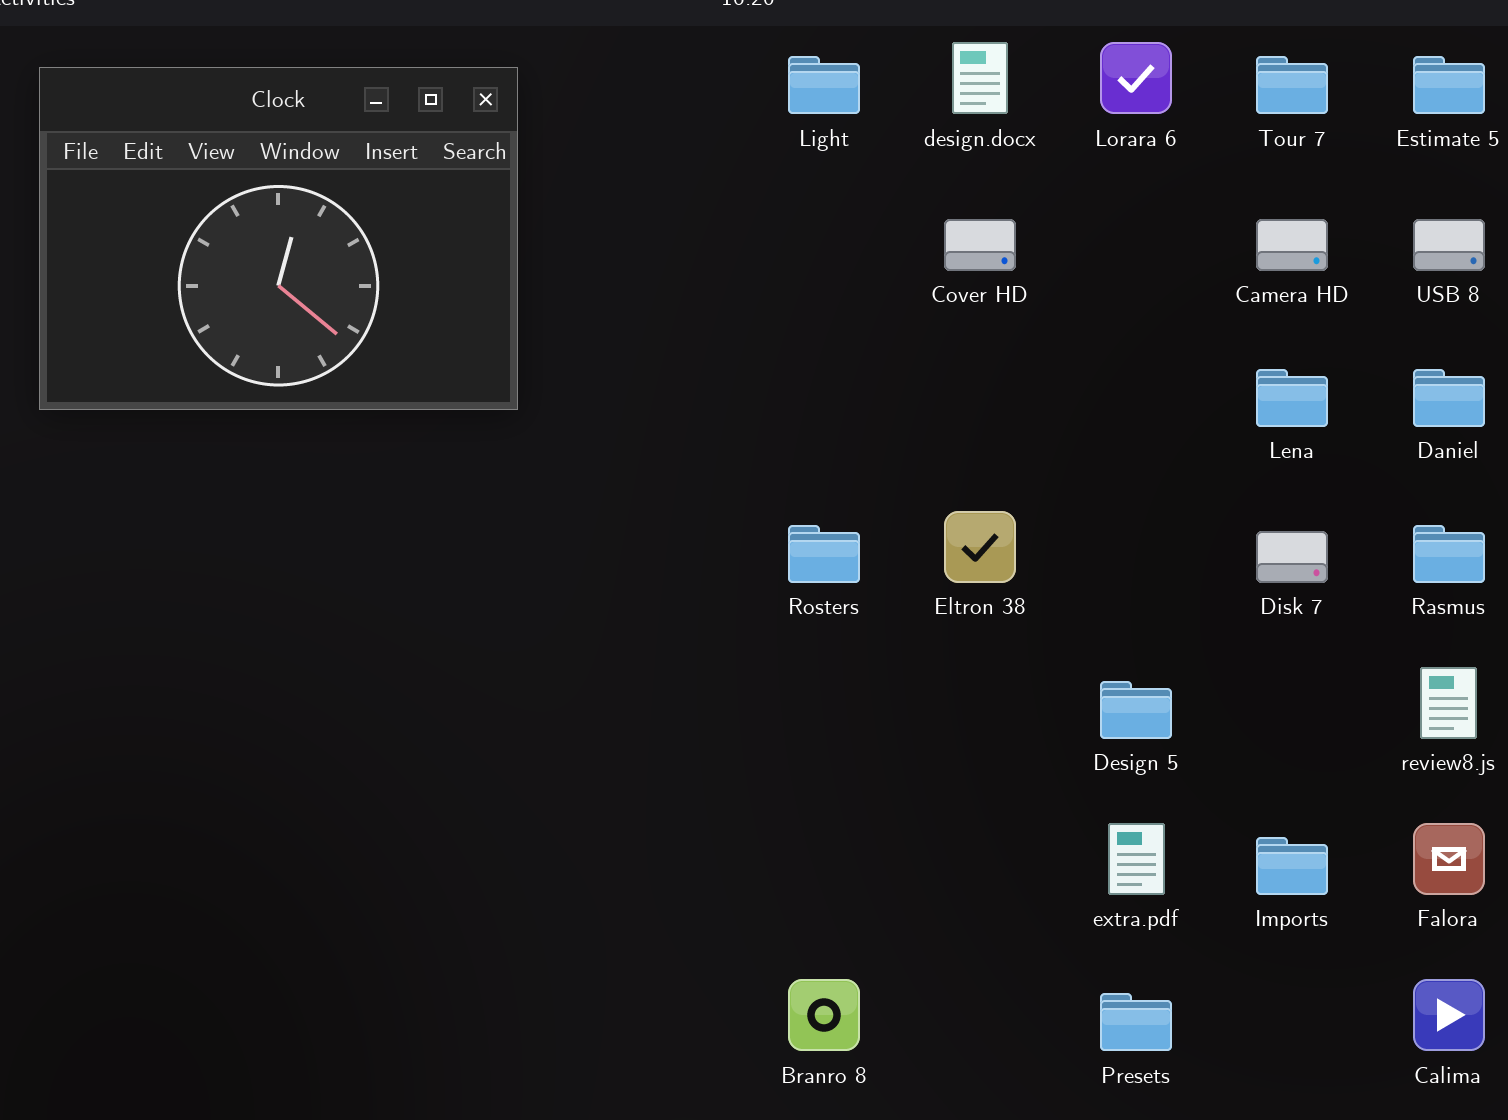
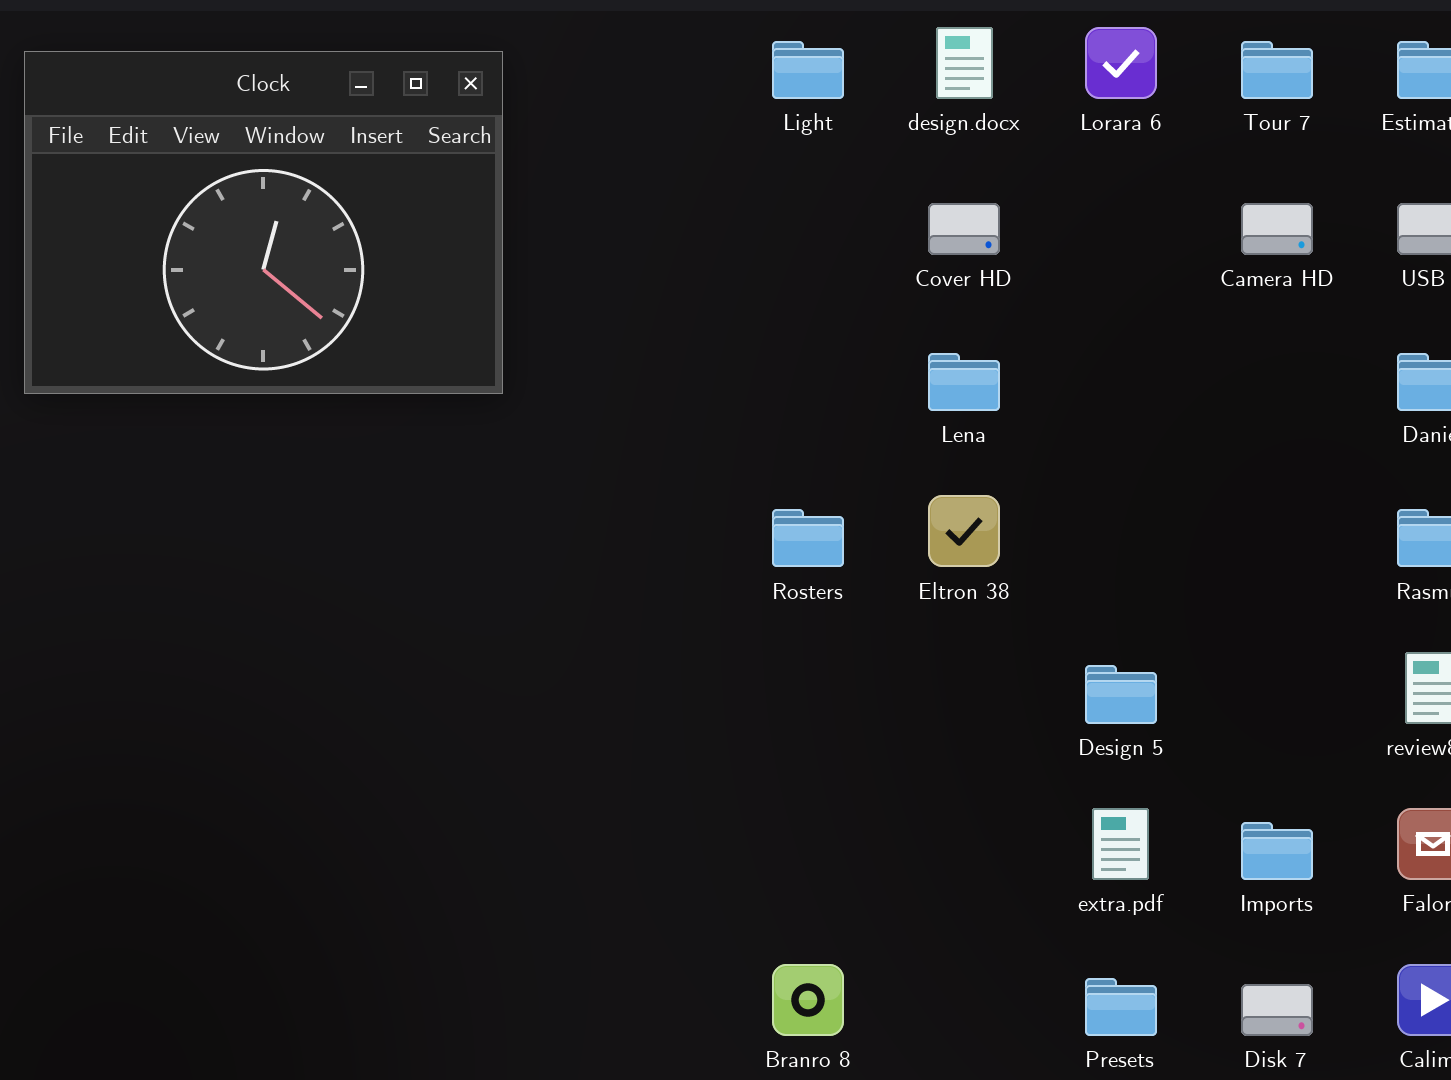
Lena: [1256,369,1328,427] -> [928,353,1000,411], moved
Disk 7: [1256,531,1328,583] -> [1241,984,1313,1036], moved

